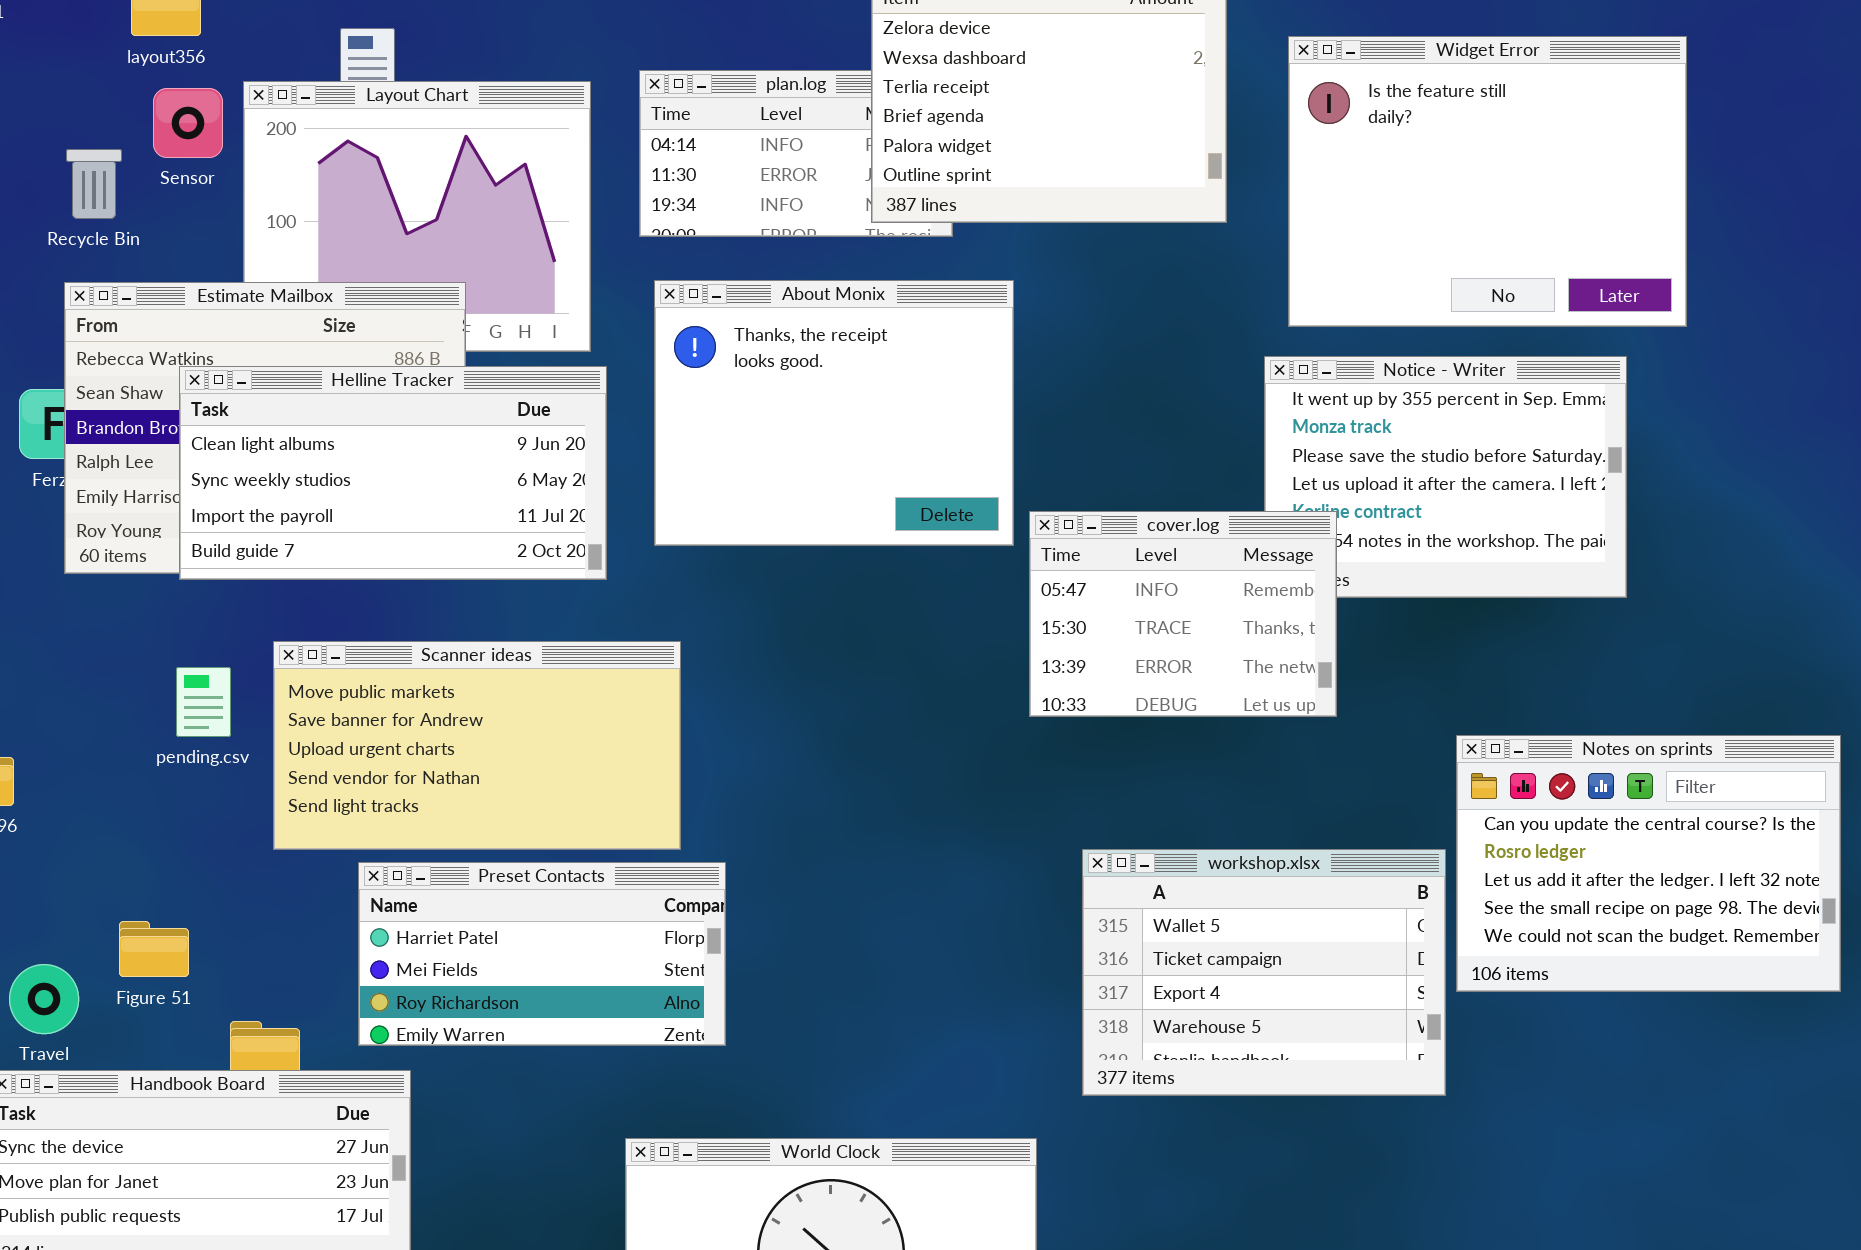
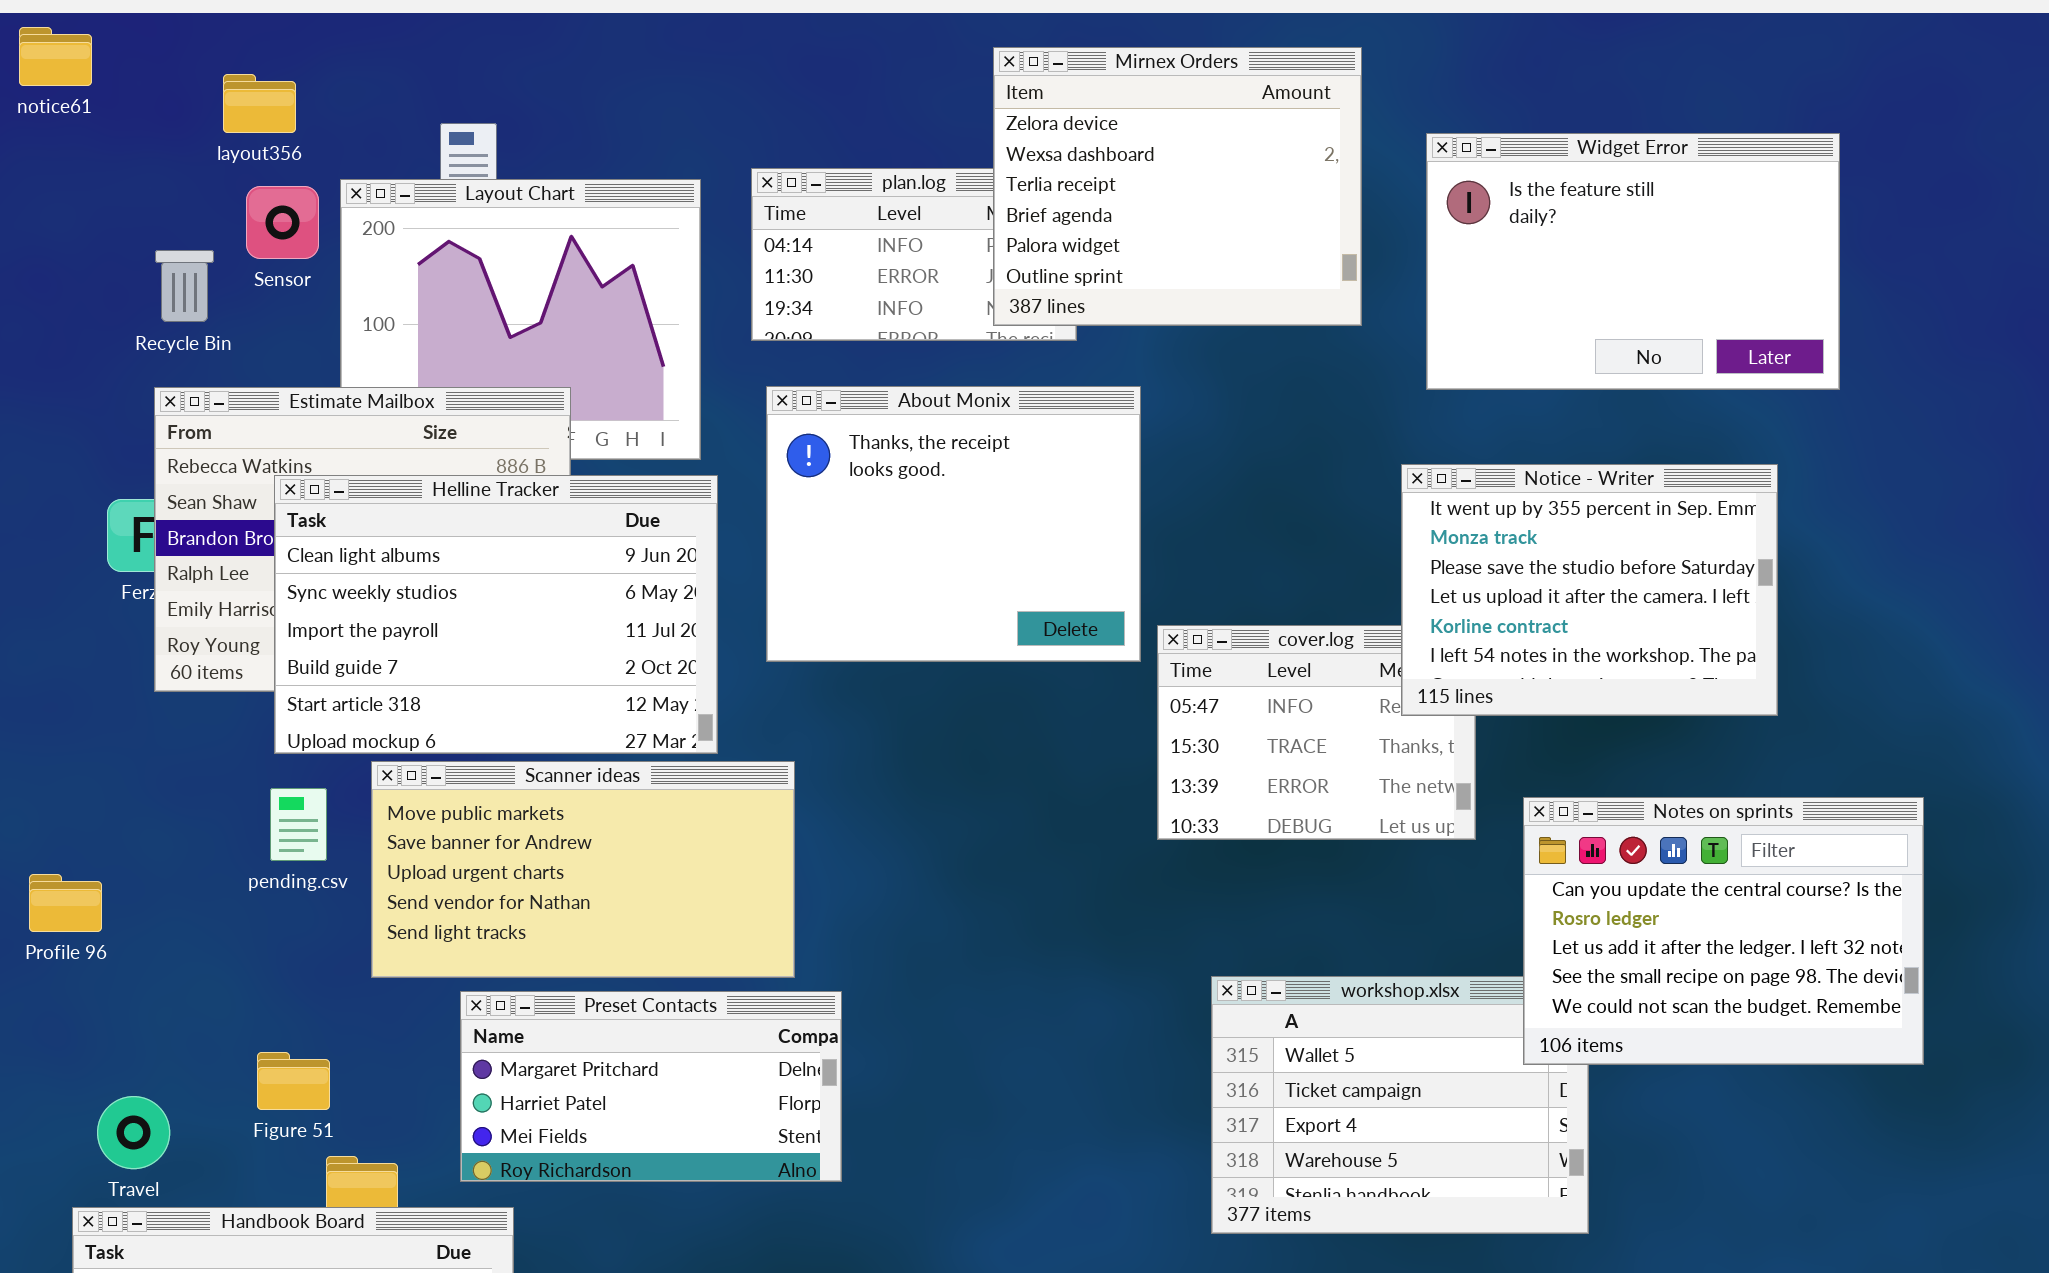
Widget Error: [1288,36,1687,327] -> [1426,133,1840,390], resized
Notice - Writer: [1264,356,1627,598] -> [1401,464,1778,716], raised
Helline Tracker: [179,366,607,580] -> [274,475,718,754], resized
Notes on sprints: [1456,735,1841,992] -> [1523,797,1924,1065], moved
Preset Contacts: [358,862,726,1046] -> [460,991,842,1182], scrolled up 1 row
Figure 51: [119,921,189,977] -> [257,1052,330,1110], moved

